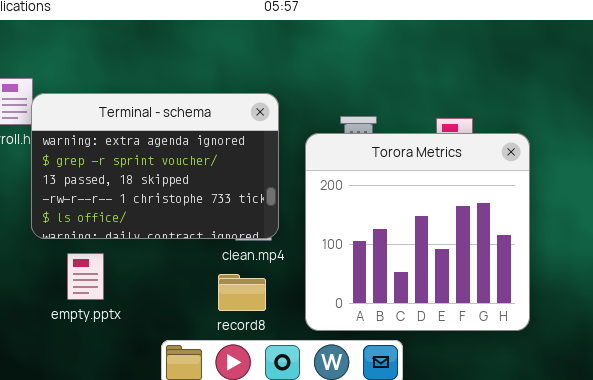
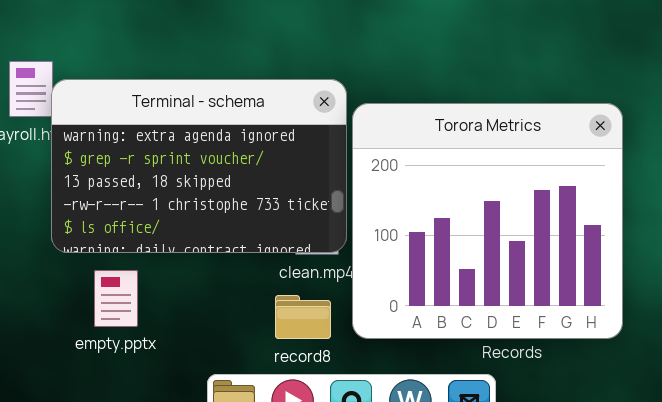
Torora Metrics: [305,133,530,331] -> [352,103,623,339], moved

